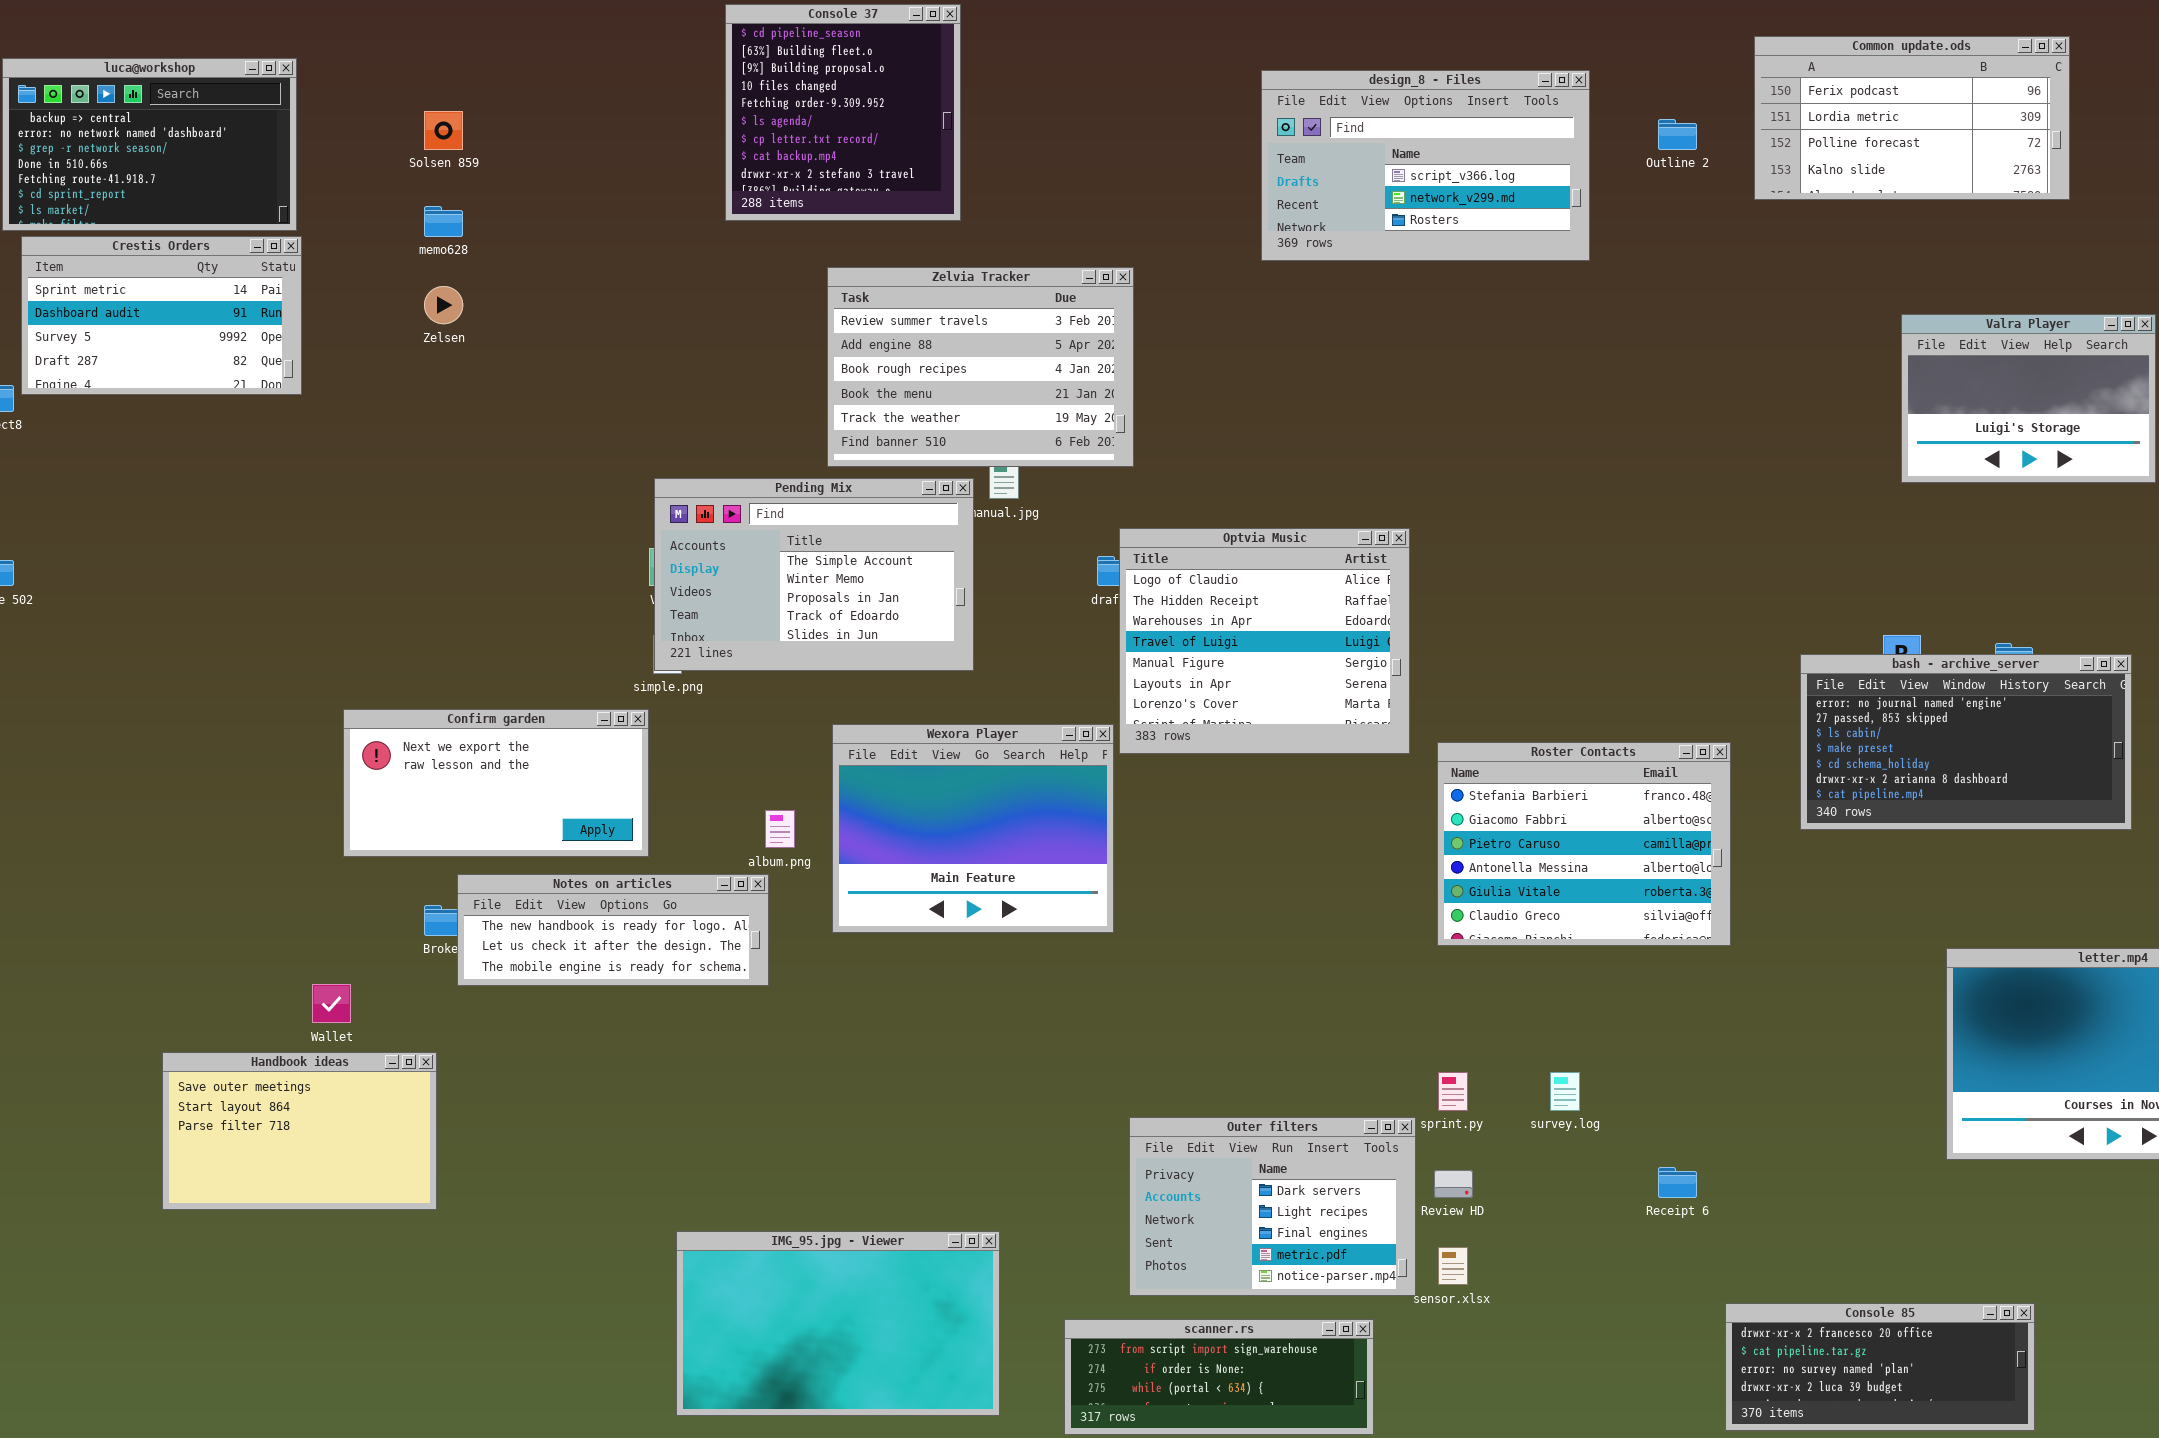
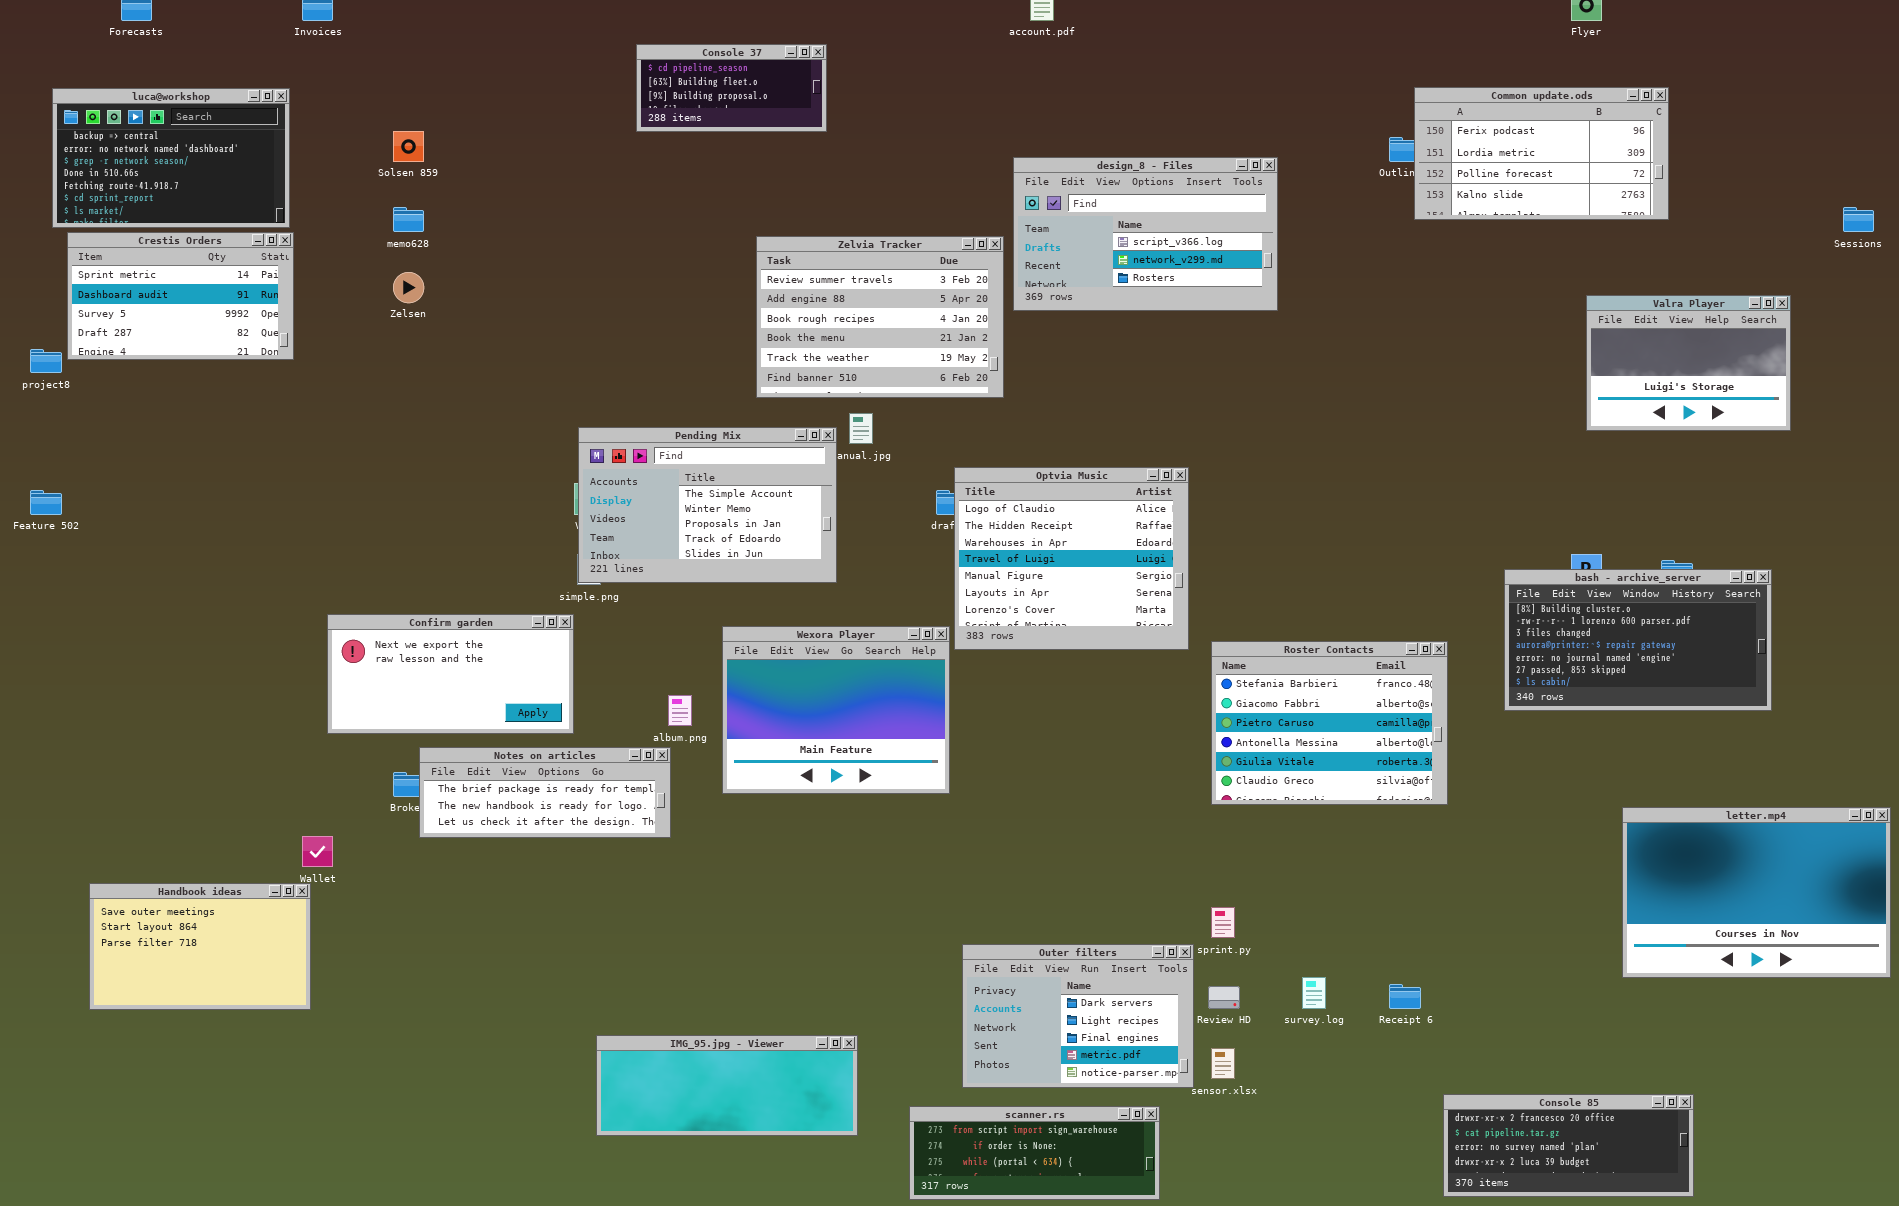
Console 37: [725,4,961,221] -> [636,44,827,132], resized
Common update.ods: [1754,36,2070,200] -> [1414,87,1669,220], moved
design_8 - Files: [1261,70,1590,261] -> [1013,157,1278,311], moved
Zelvia Tracker: [827,267,1134,467] -> [756,236,1004,398], moved
bash - archive_server: [1800,654,2132,830] -> [1504,569,1772,711], scrolled up 4 rows
Notes on articles: [457,874,769,986] -> [419,747,671,838], scrolled up 1 row
Handbook ideas: [162,1052,437,1210] -> [89,883,311,1010], moved
survey.log: [1550,1072,1580,1111] -> [1302,977,1326,1009], moved
IMG_95.jpg - Viewer: [676,1231,1000,1416] -> [596,1035,858,1136], resized

